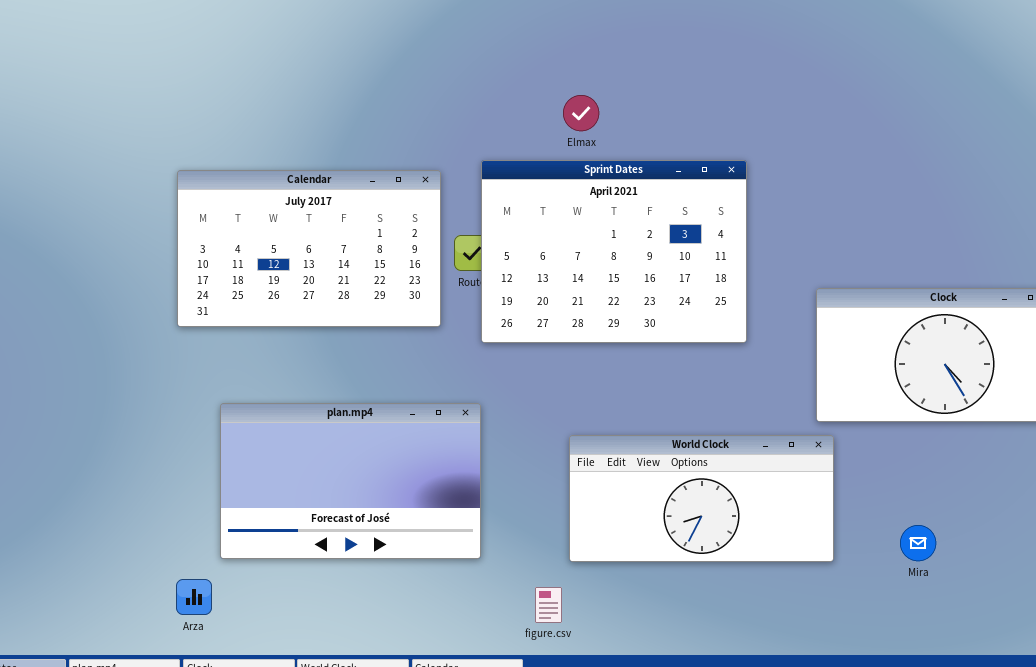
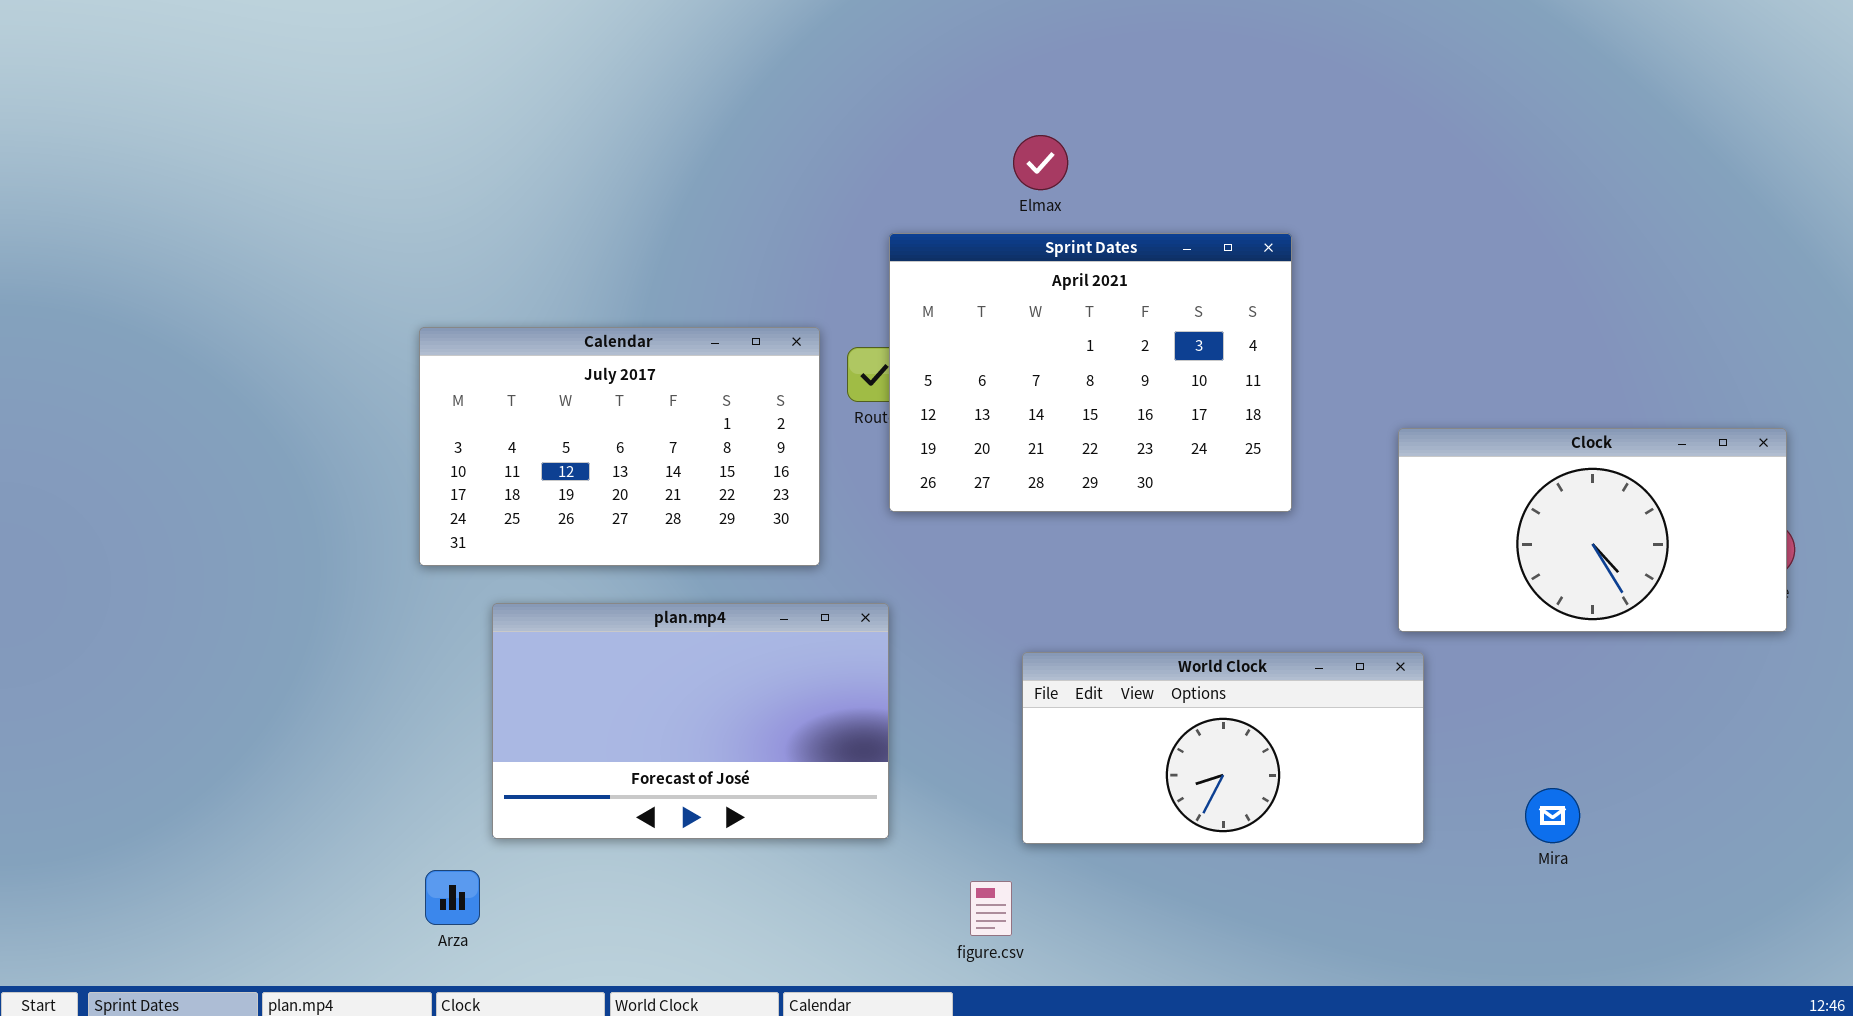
Calendar: [177,170,441,327] -> [419,327,820,566], moved

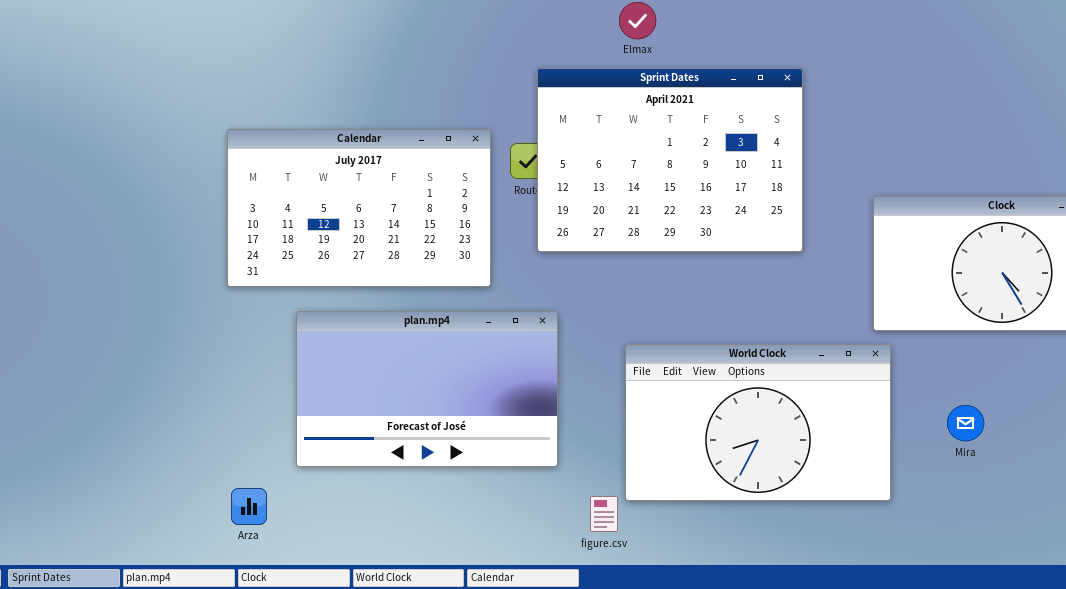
plan.mp4: [492,603,889,839] -> [296,311,558,467], moved
World Clock: [1022,652,1424,844] -> [625,344,891,501], resized
Mira: [1525,788,1580,843] -> [947,405,984,441], moved

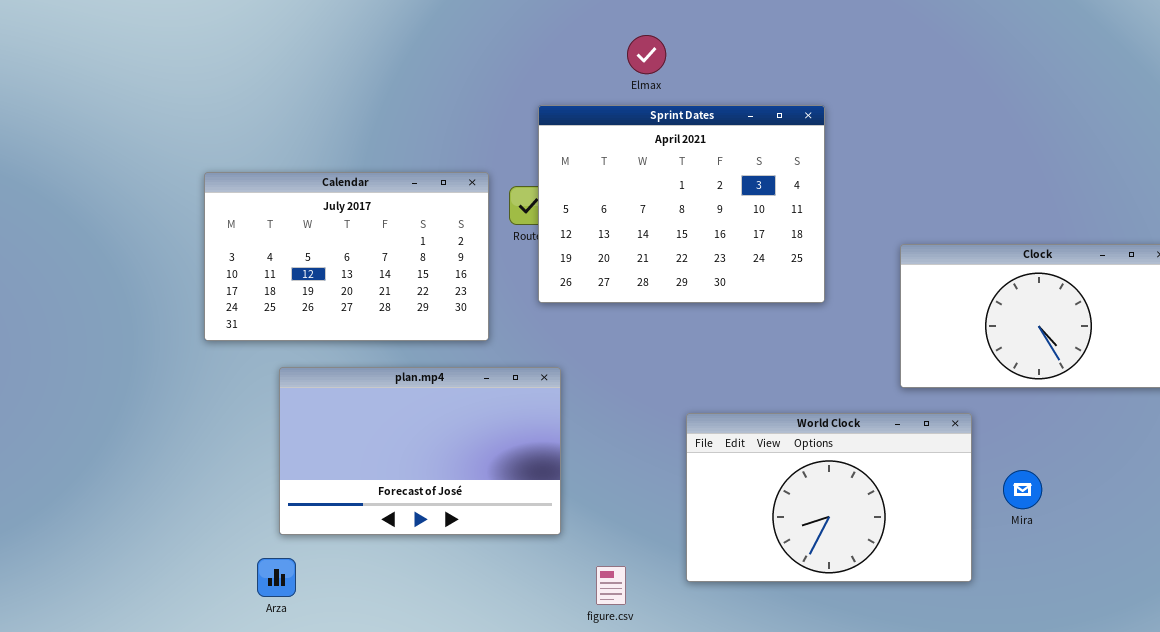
World Clock: [625,344,891,501] -> [686,413,972,582], moved
Mira: [947,405,984,441] -> [1003,470,1042,509], moved
Arza: [231,488,267,525] -> [257,558,296,597], moved

